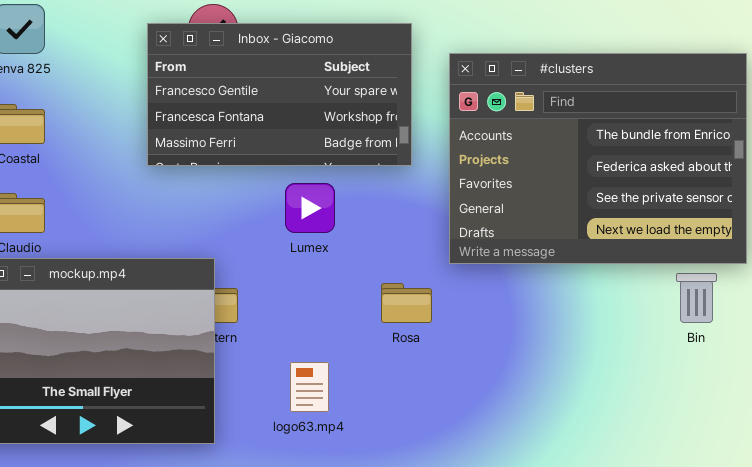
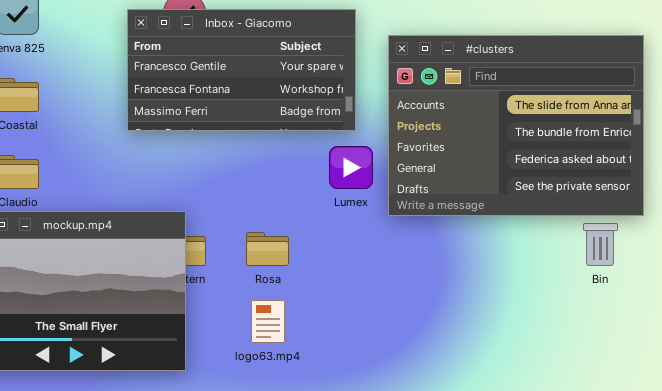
#clusters: [449,53,747,264] -> [388,35,644,216], scrolled up 1 row
Lumex: [285,183,335,233] -> [329,146,373,189], moved
Rosa: [381,283,432,323] -> [246,232,289,266], moved

